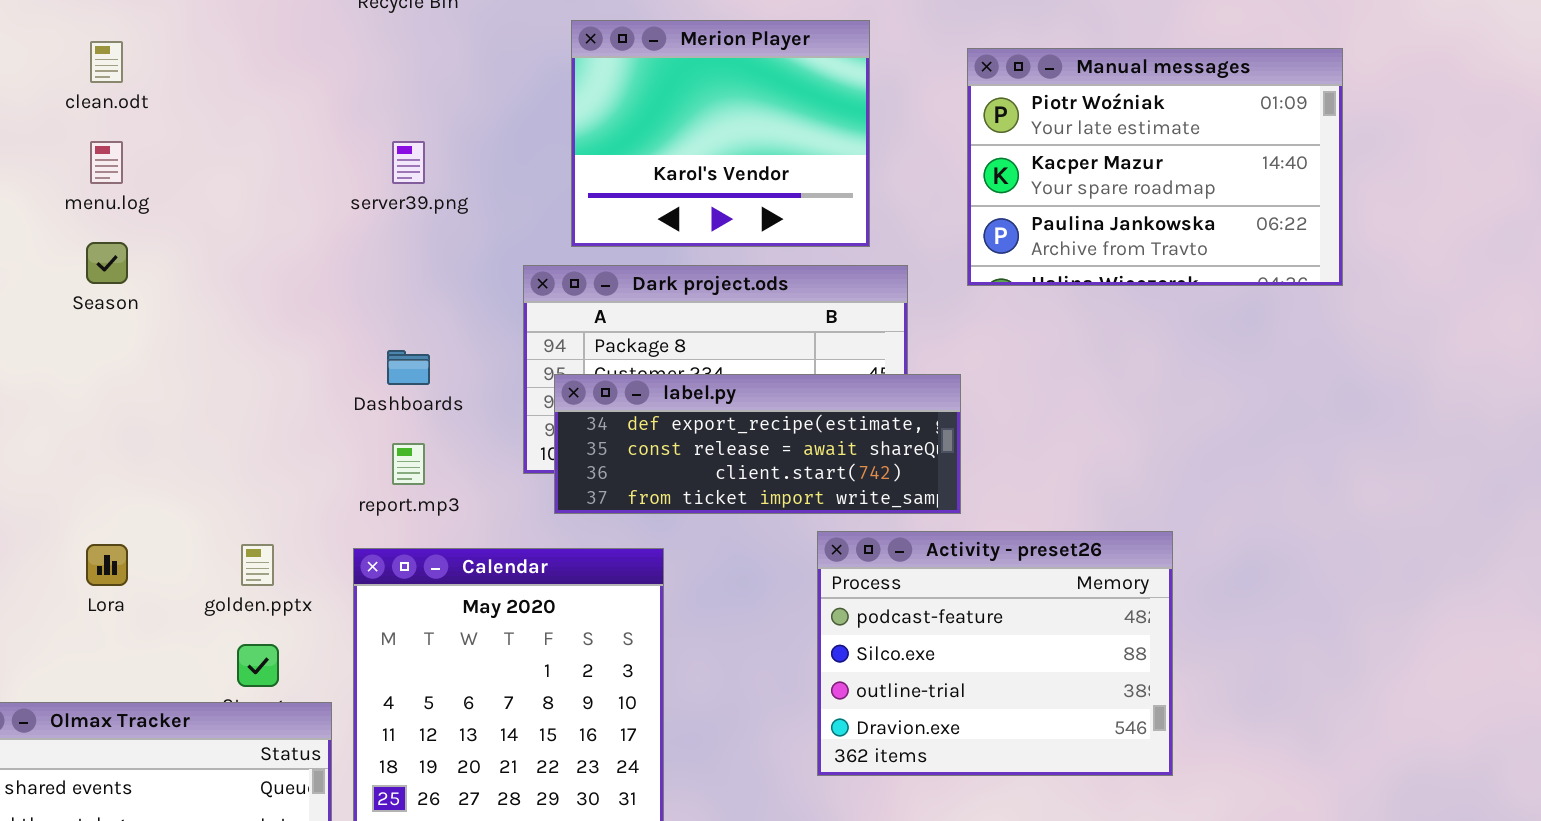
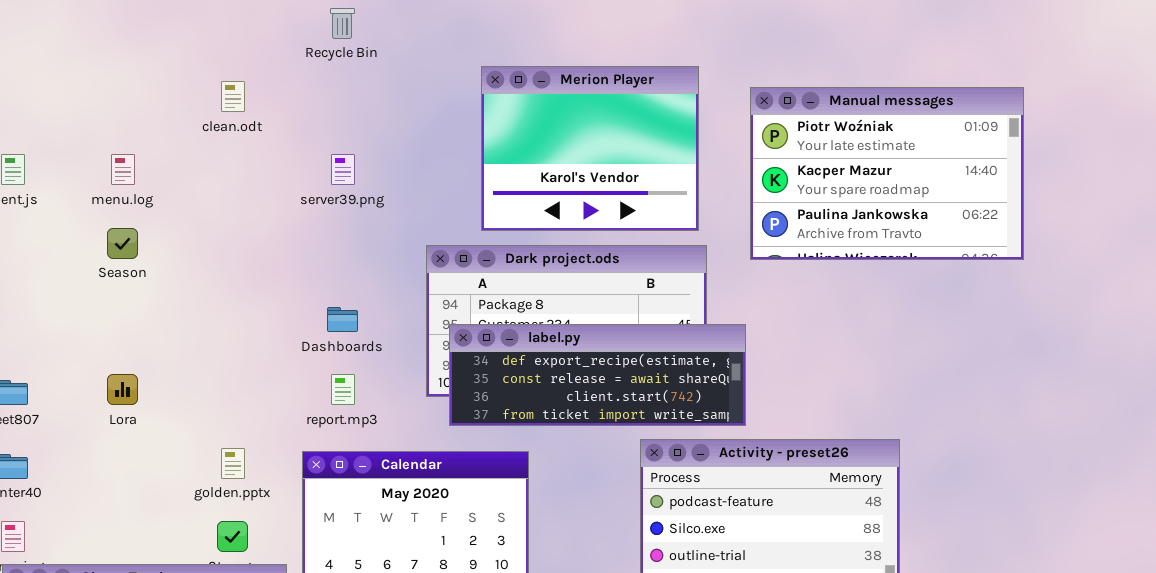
Merion Player: [571,20,870,247] -> [481,66,699,231], moved
clean.odt: [90,41,123,83] -> [221,81,245,112], moved
Lora: [86,544,128,586] -> [107,374,138,405], moved

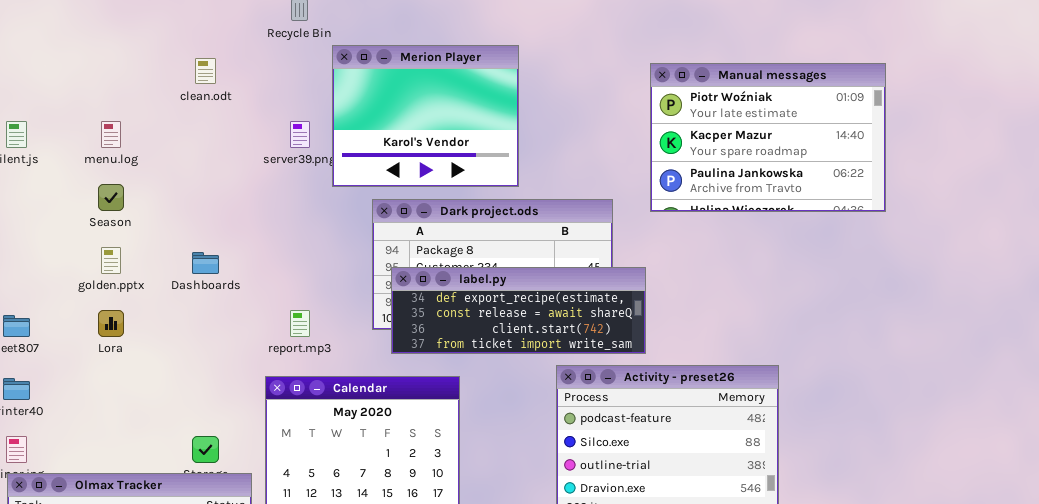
Merion Player: [481,66,699,231] -> [332,45,519,187], moved
Dashboards: [327,307,358,332] -> [192,252,219,274], moved
golden.pptx: [221,448,245,479] -> [101,247,121,274], moved

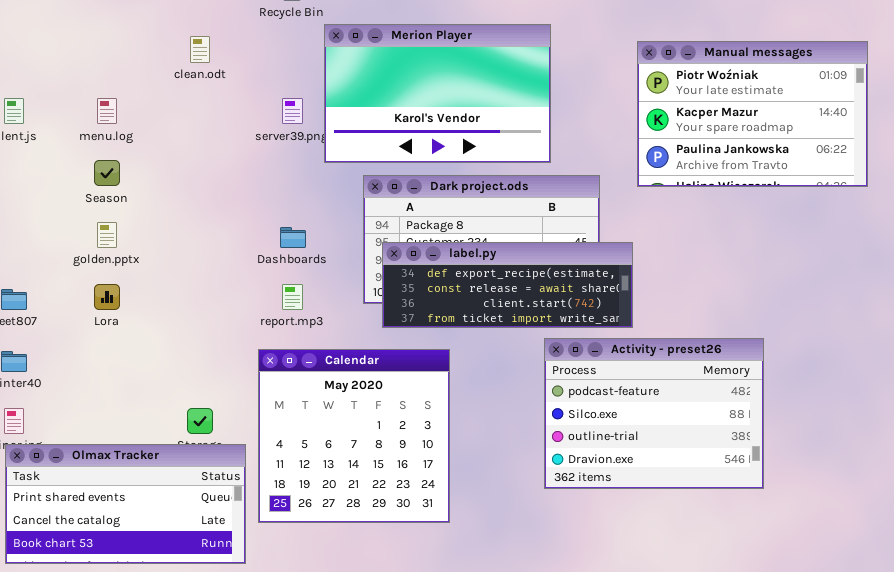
Merion Player: [332,45,519,187] -> [324,24,551,163], resized
Dashboards: [192,252,219,274] -> [280,227,306,248], moved

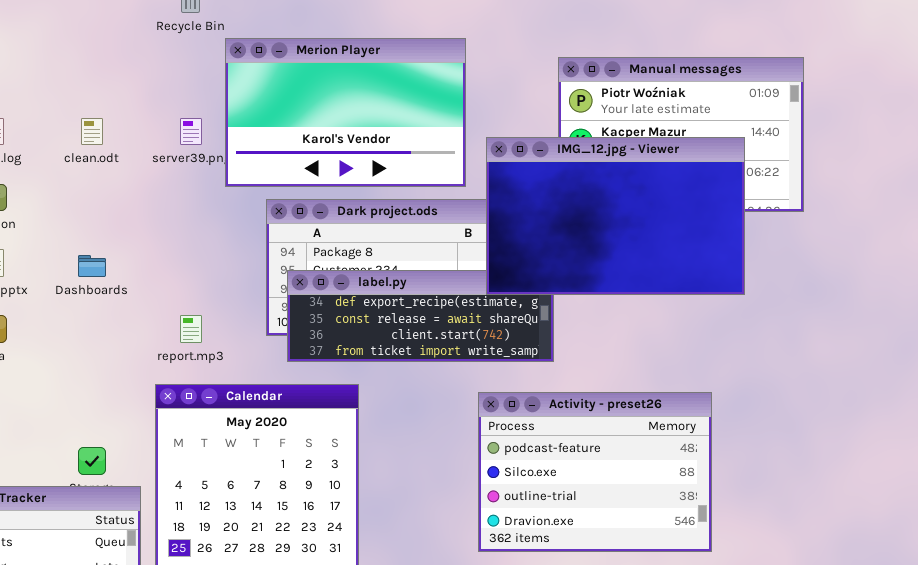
clean.odt: [190,36,210,63] -> [81,118,103,145], moved
IMG_12.jpg - Viewer: none -> [486,137,745,295], opened
Dashboards: [280,227,306,248] -> [78,255,106,277], moved
Activity - preset26: [544,338,764,489] -> [478,392,712,552], moved

